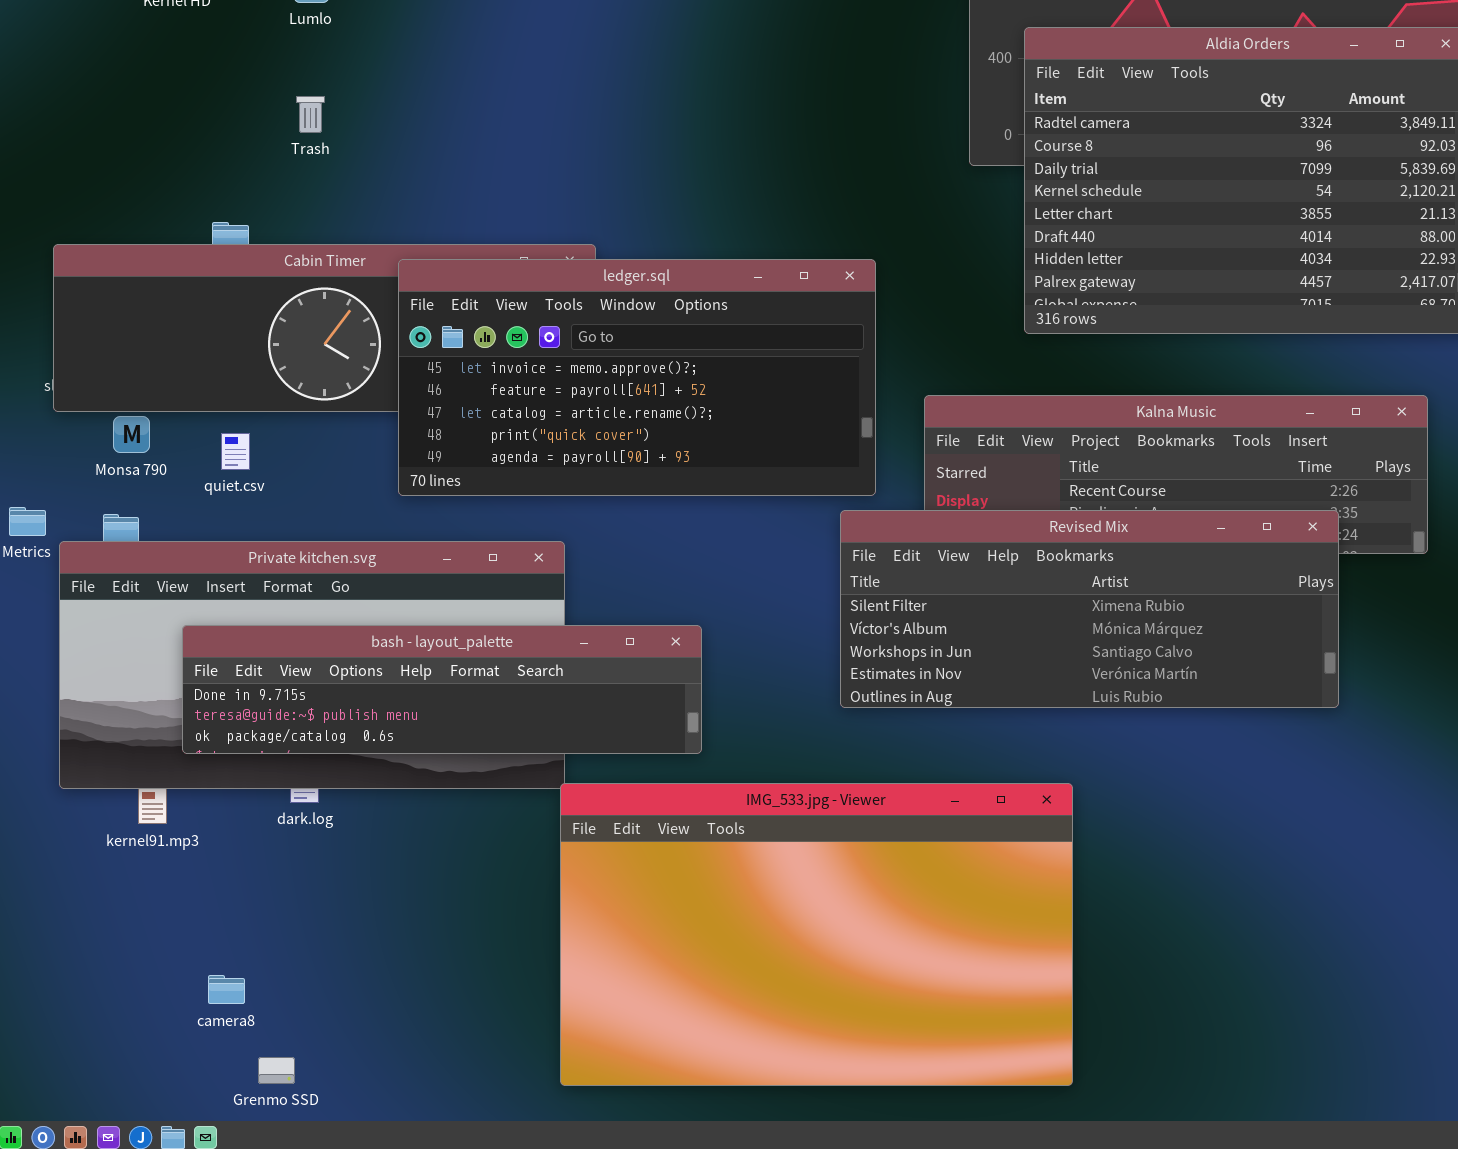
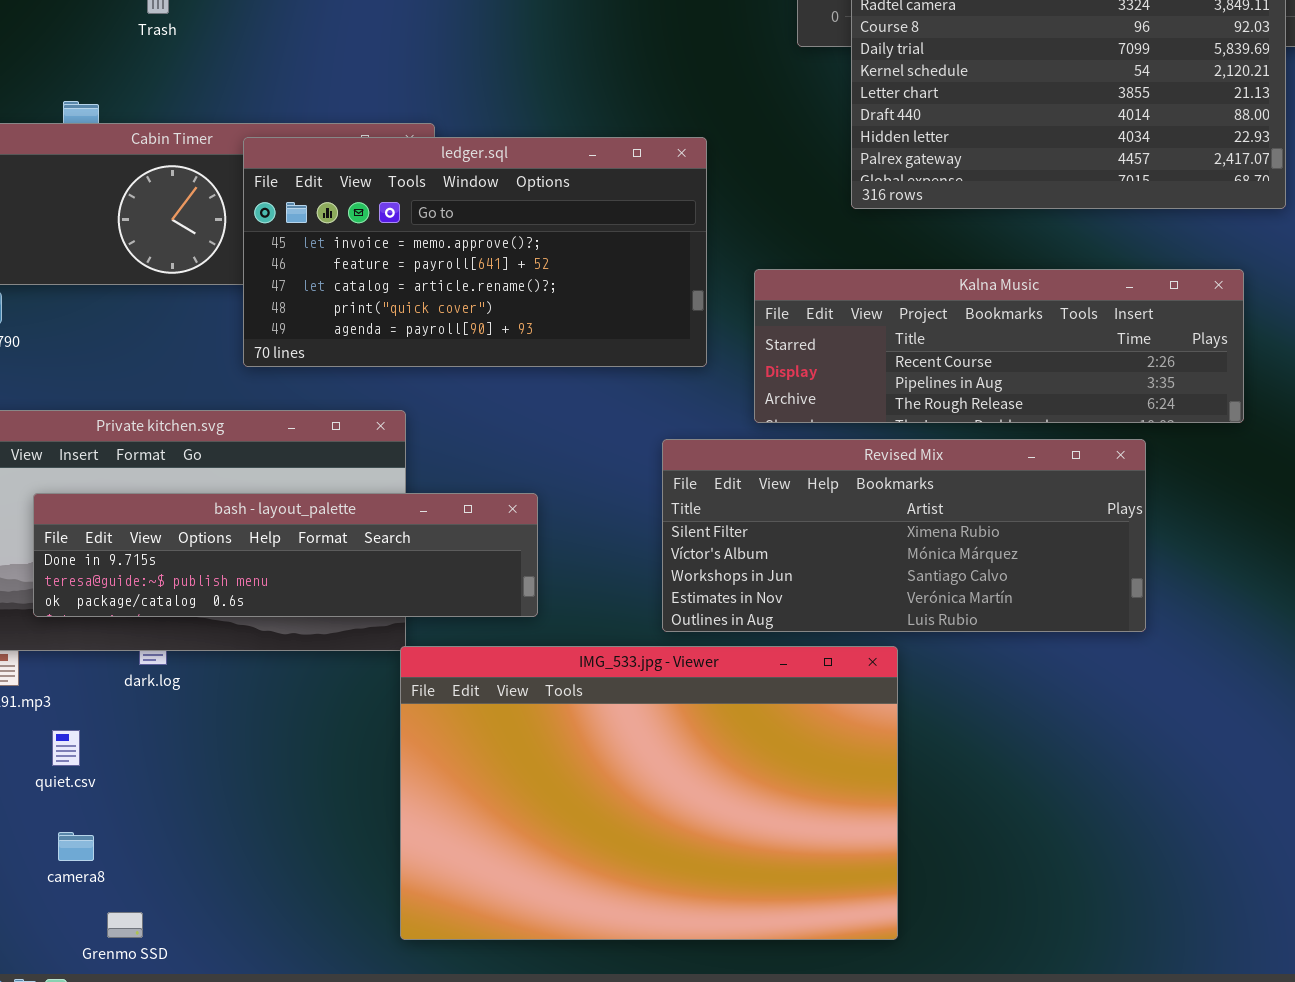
quiet.csv: [221,433,250,470] -> [52,730,80,766], moved
Revised Mix: [840,510,1339,708] -> [662,439,1146,632], moved

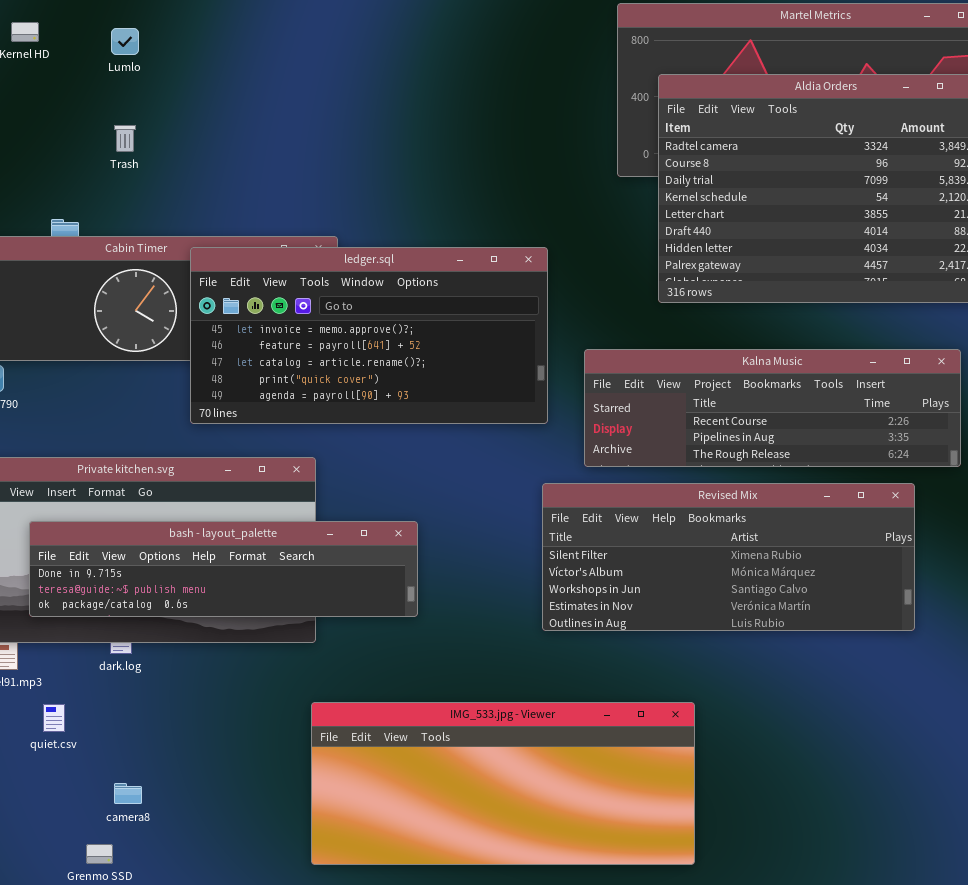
Revised Mix: [662,439,1146,632] -> [542,483,915,631], moved
IMG_533.jpg - Viewer: [400,646,898,940] -> [311,702,695,865], resized
camera8: [58,832,94,861] -> [114,783,142,804], moved

